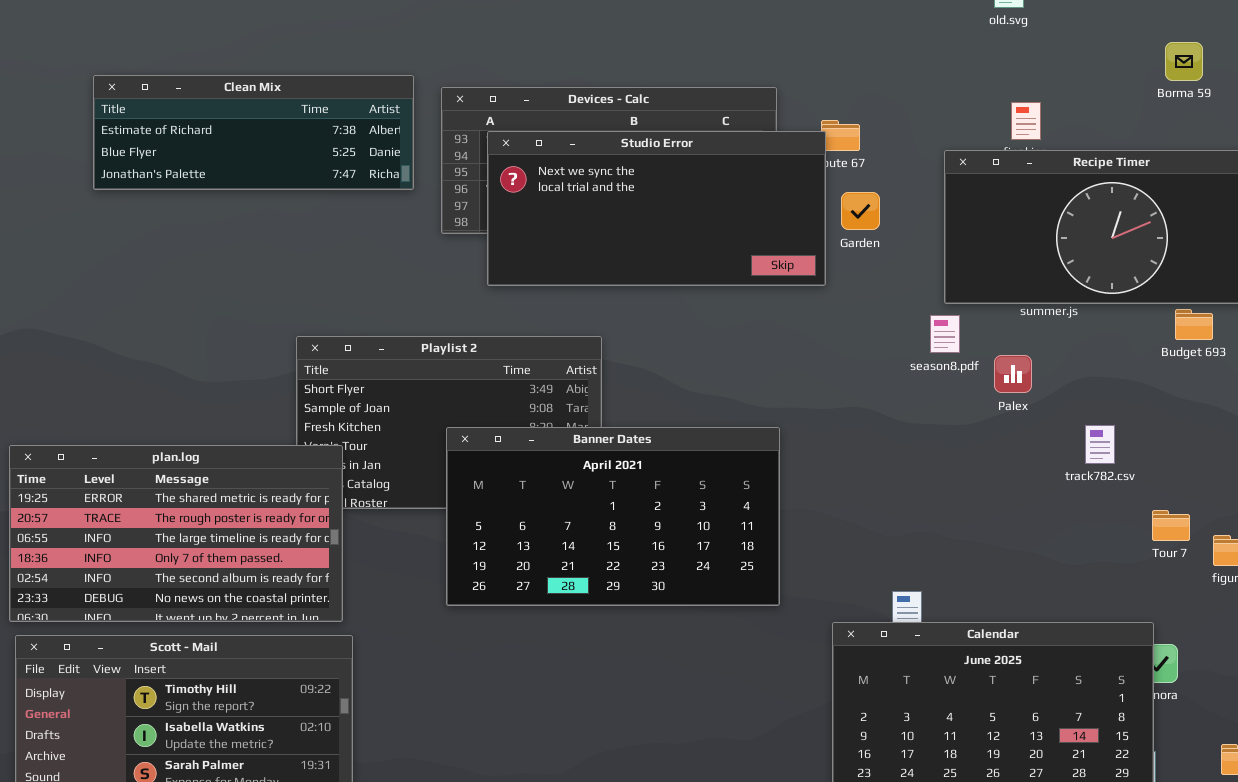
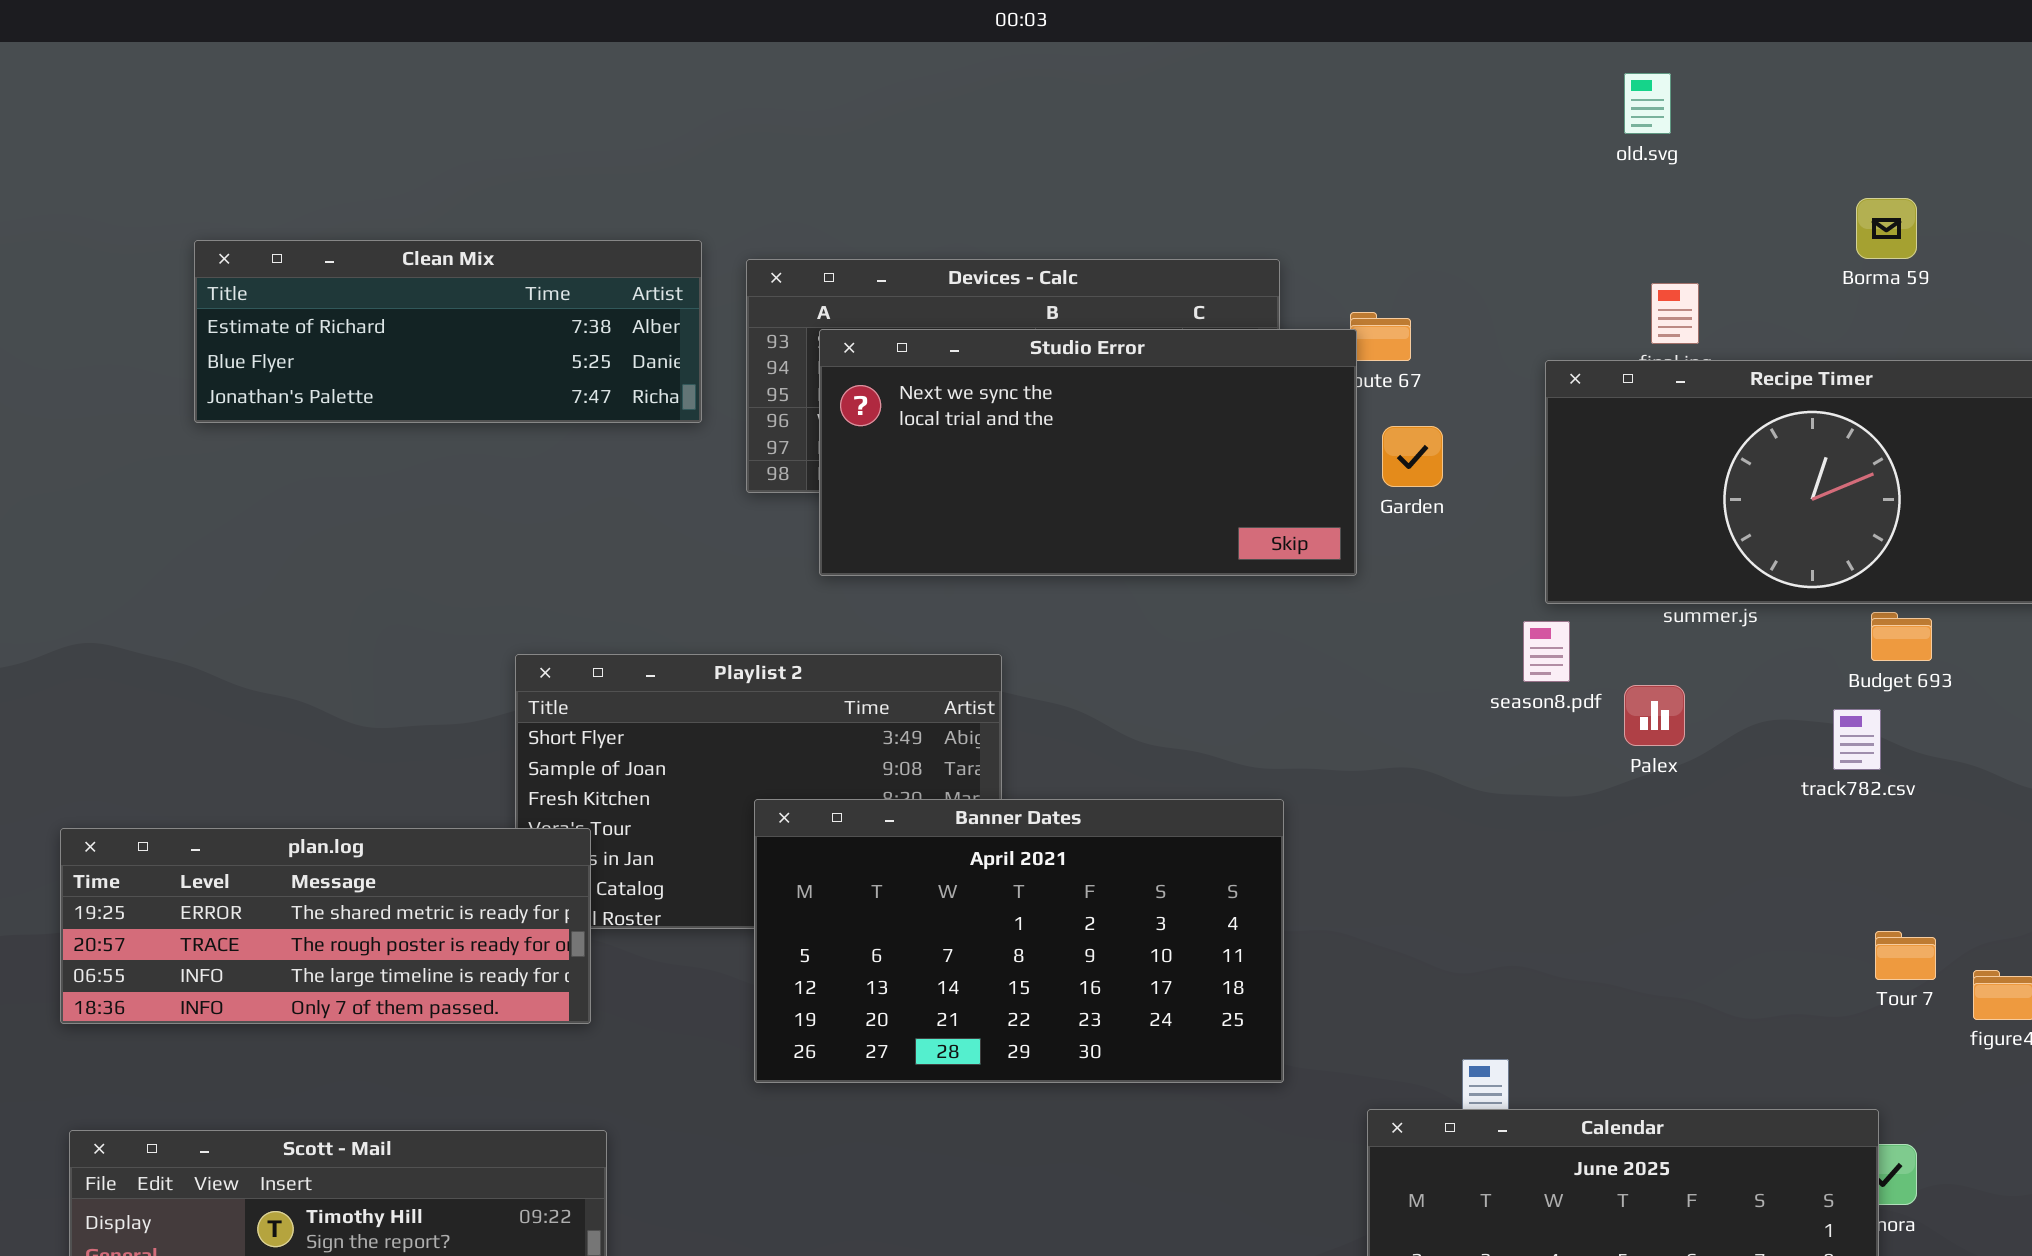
Borma 59: [1165,42,1203,81] -> [1856,198,1917,259], moved
Budget 693: [1175,309,1213,340] -> [1871,612,1932,661], moved
track782.csv: [1085,425,1115,464] -> [1833,709,1881,770], moved
plan.log: [9,445,343,622] -> [60,828,591,1024], resized

